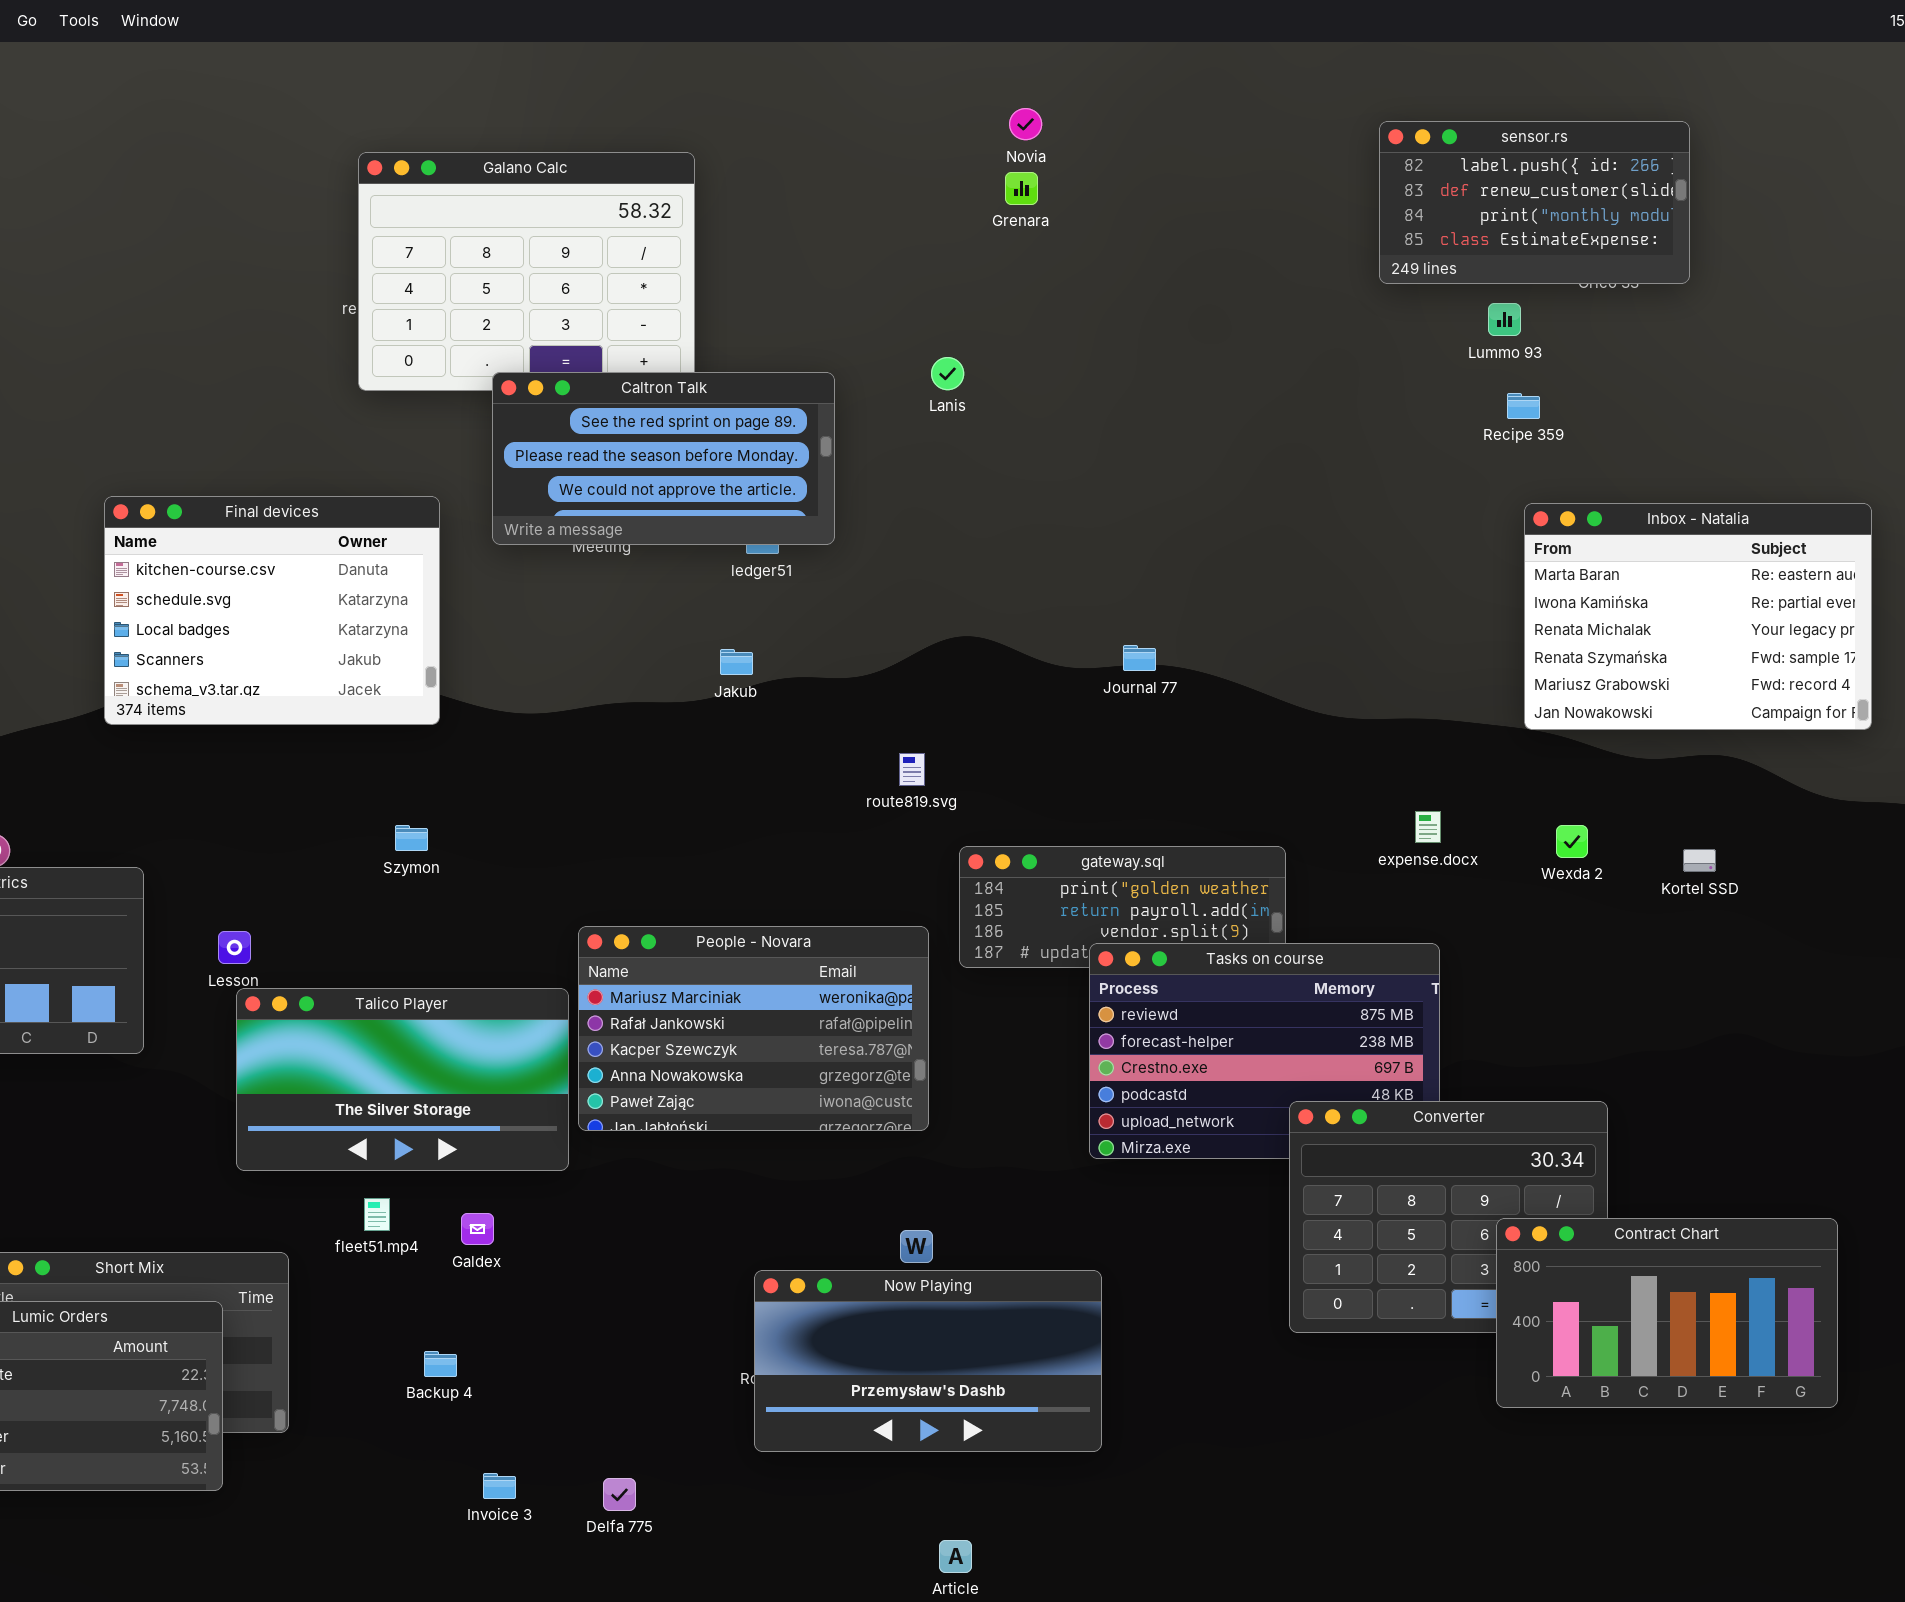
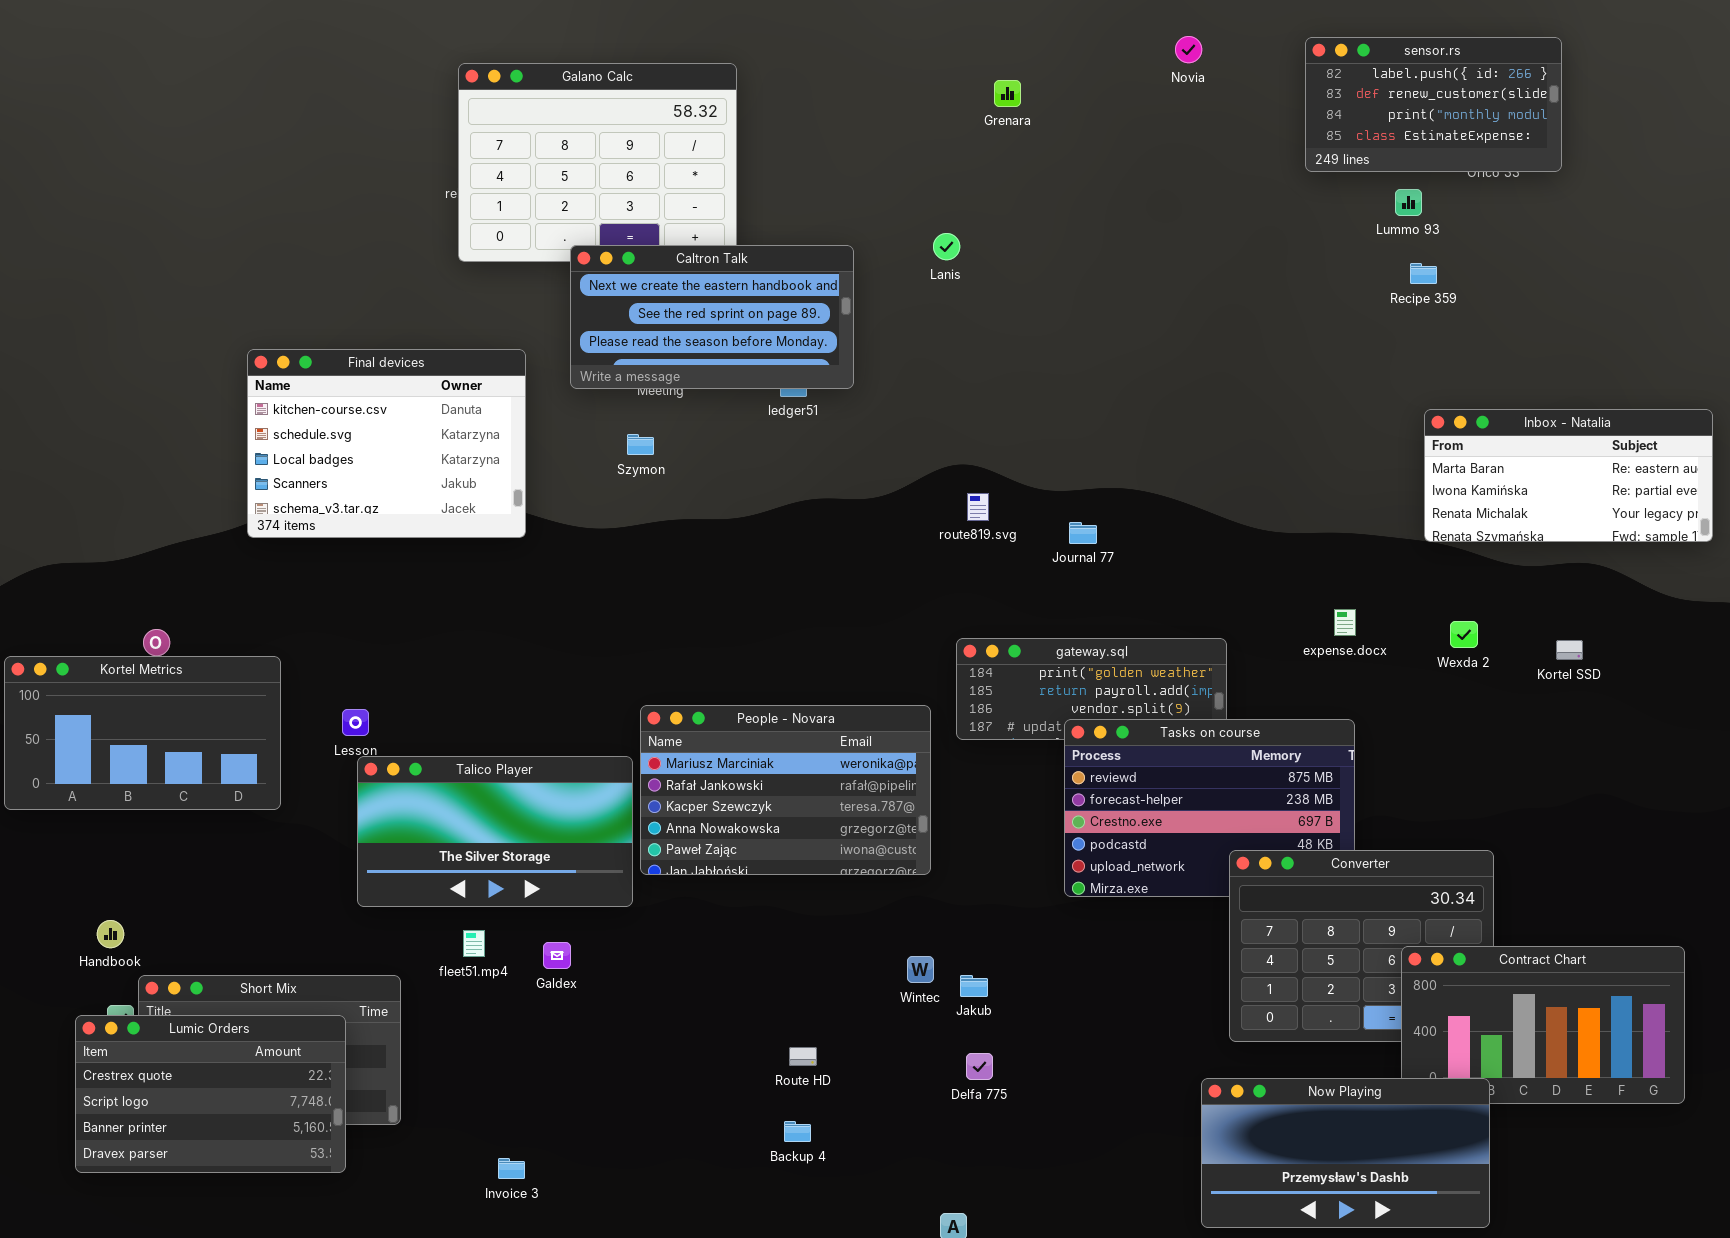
Novia: [1009,108,1042,140] -> [1175,36,1202,63], moved
Caltron Talk: [492,372,835,545] -> [570,245,854,389], scrolled up 1 row
Inbox - Natalia: [1524,503,1872,730] -> [1424,409,1713,542], resized
Journal 77: [1123,645,1156,671] -> [1069,522,1097,544], moved
Jakub: [720,649,753,675] -> [960,975,988,997], moved
route819.svg: [899,753,925,786] -> [967,493,989,521], moved
Szymon: [395,825,428,851] -> [627,434,654,455], moved
Now Playing: [754,1270,1102,1452] -> [1201,1078,1490,1228], moved
Backup 4: [424,1351,457,1377] -> [784,1121,811,1142], moved
Invoice 3: [483,1473,516,1499] -> [498,1158,525,1179], moved
Delfa 775: [603,1478,636,1511] -> [966,1053,993,1080], moved

